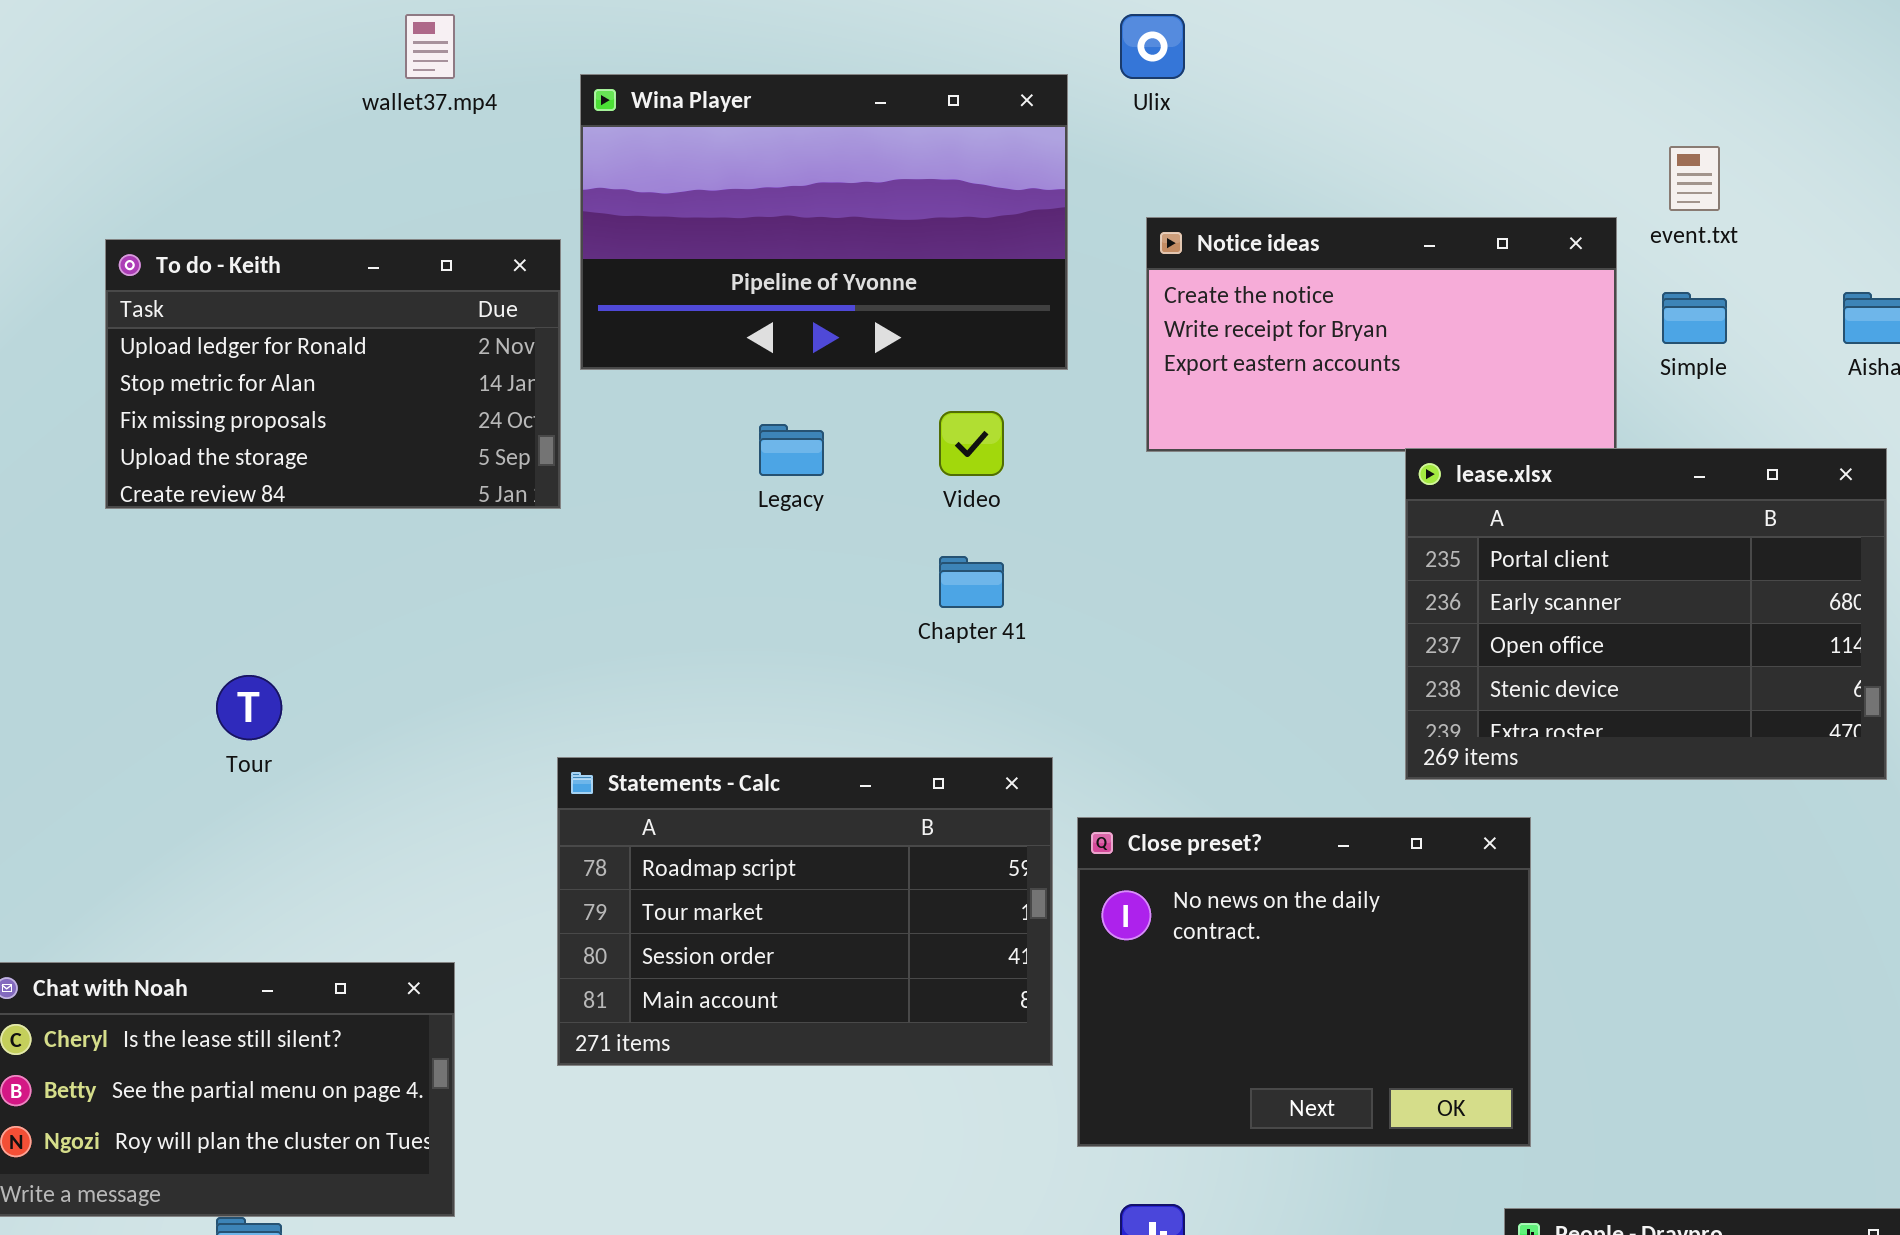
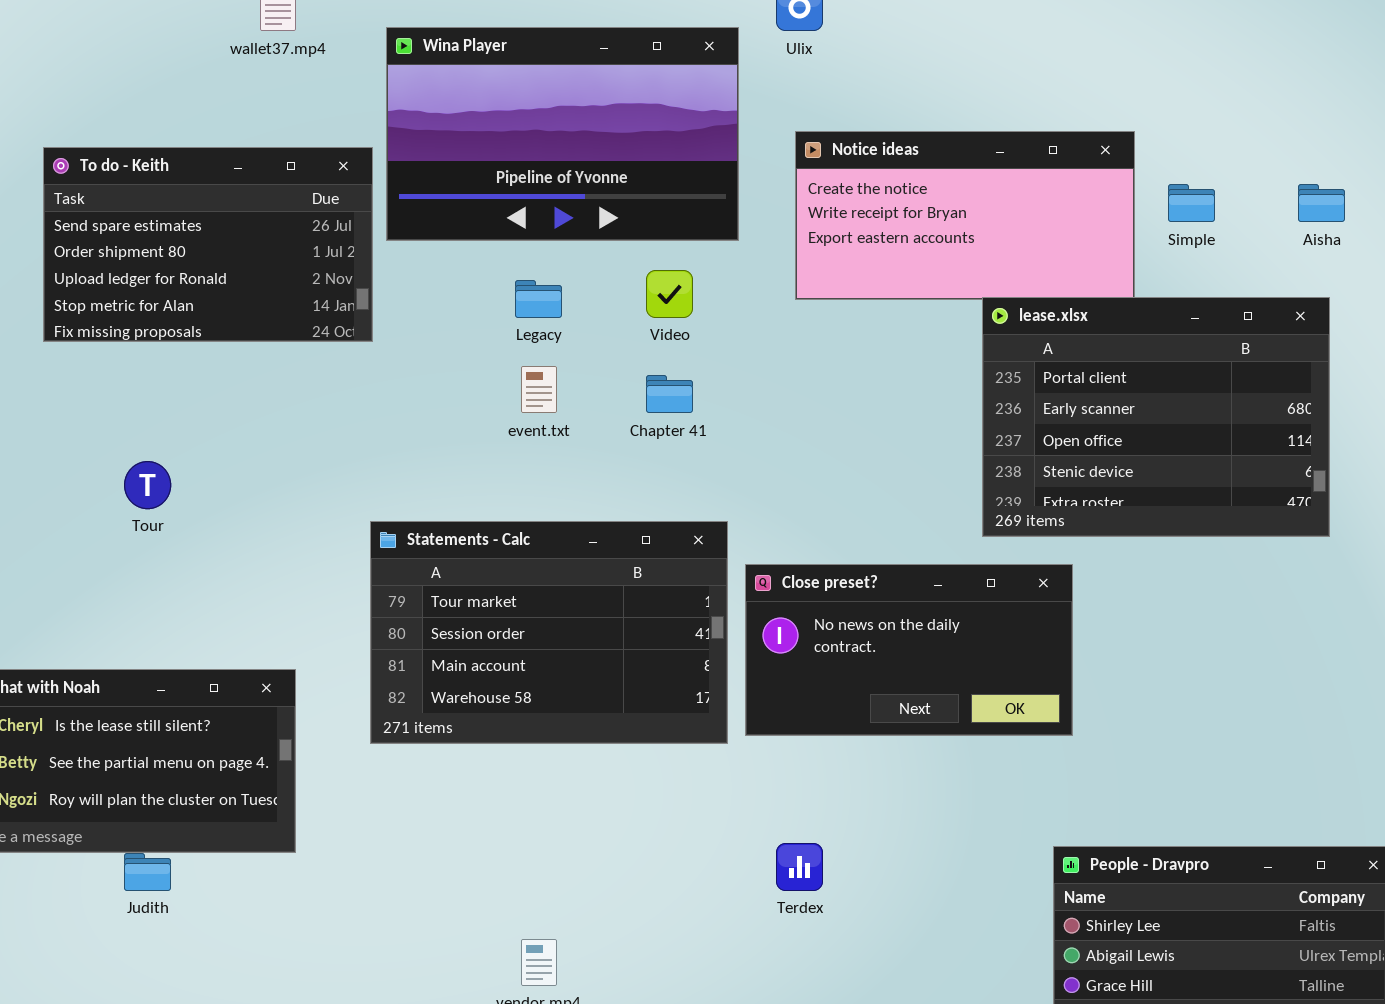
event.txt: [1669,146,1720,211] -> [521,366,557,413], moved
To do - Keith: [105,239,561,509] -> [43,147,373,342], scrolled up 2 rows
Statements - Calc: [557,757,1053,1066] -> [370,521,728,744], scrolled down 1 row
Close preset?: [1077,817,1531,1147] -> [745,564,1073,736], resized

